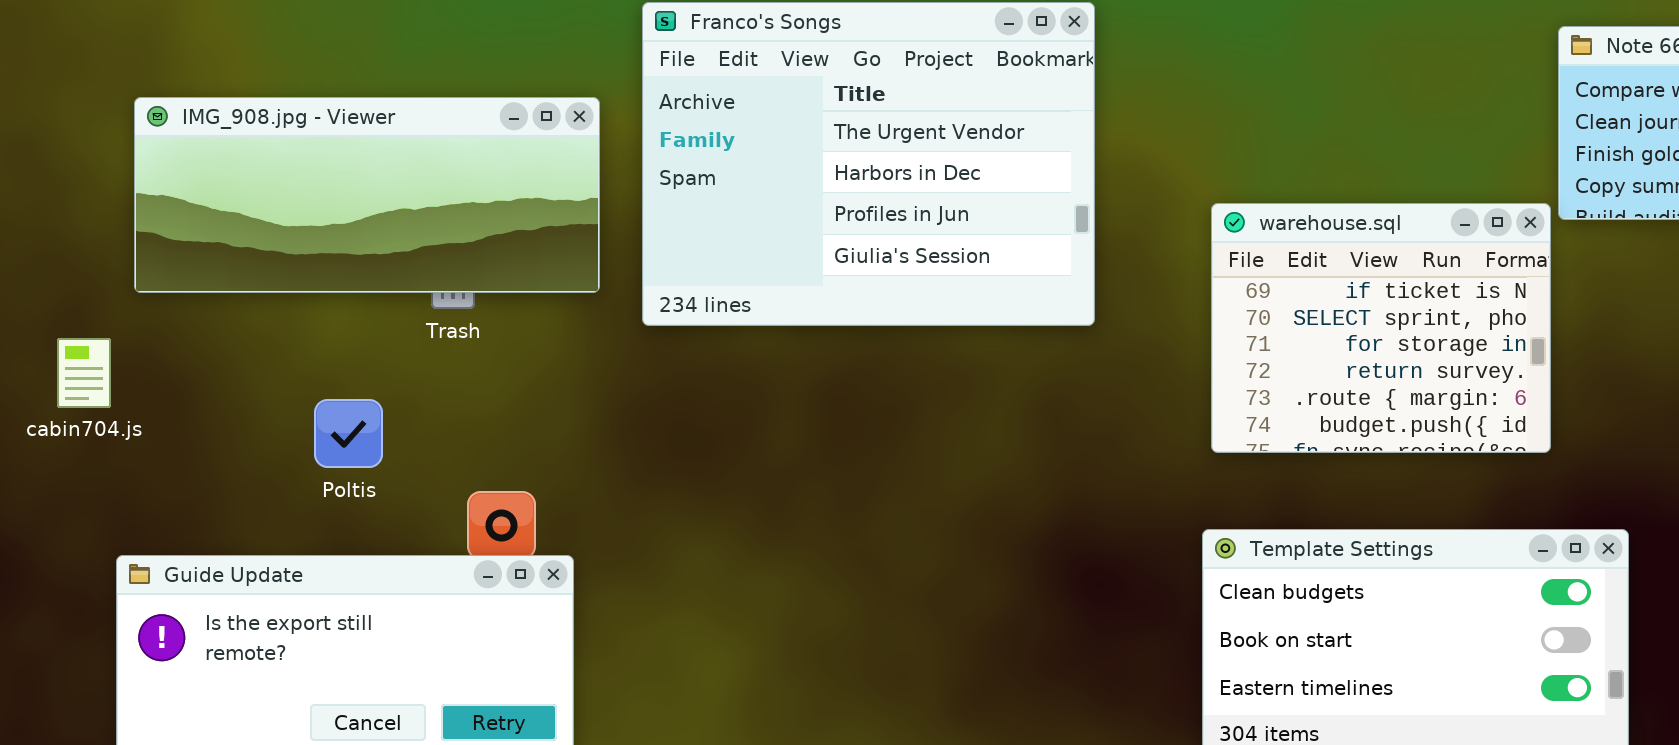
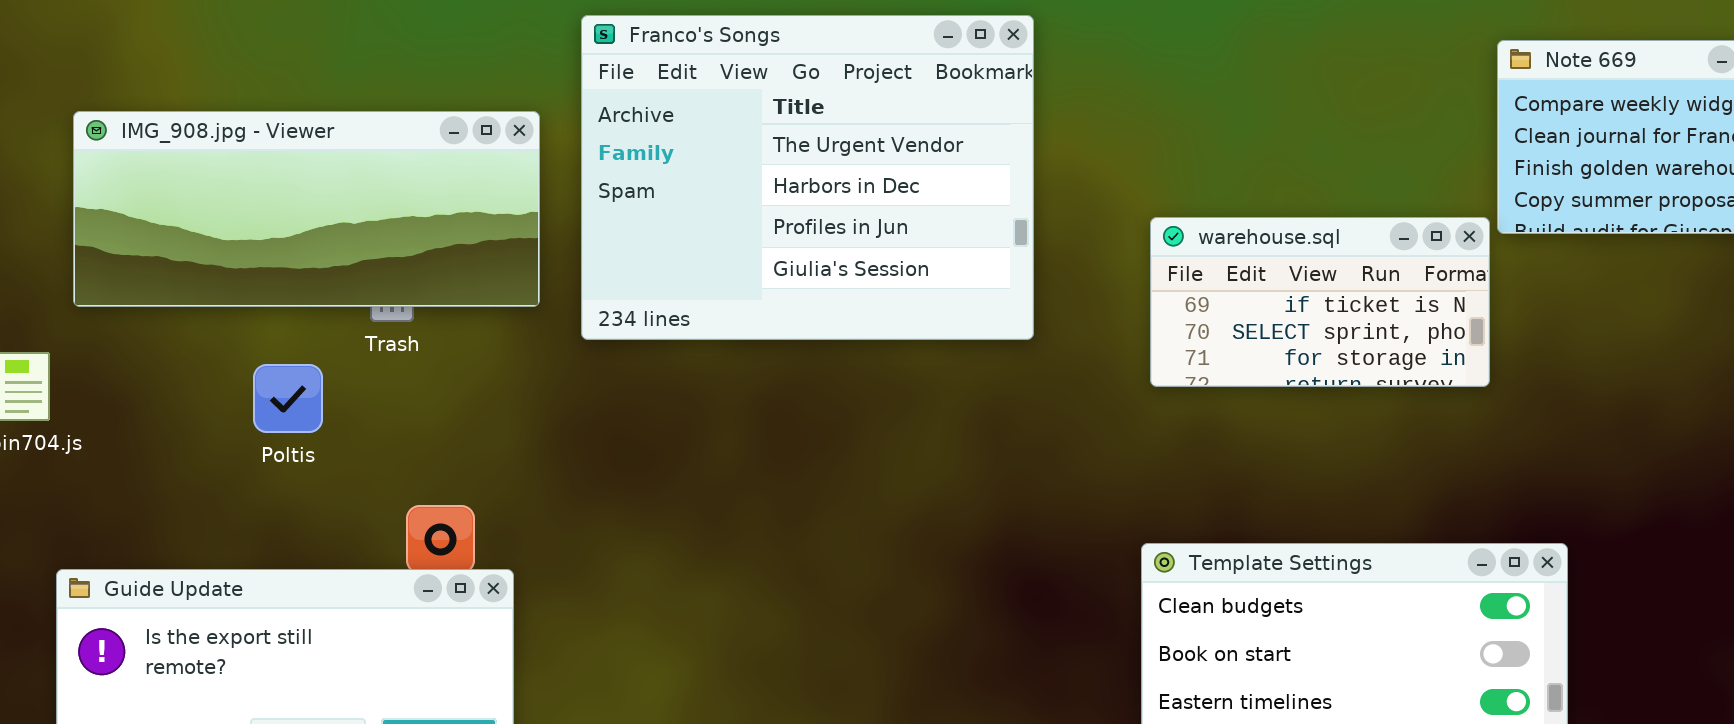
warehouse.sql: [1211,203,1551,453] -> [1150,217,1490,387], resized
Poltis: [314,399,383,468] -> [253,364,323,433], moved

